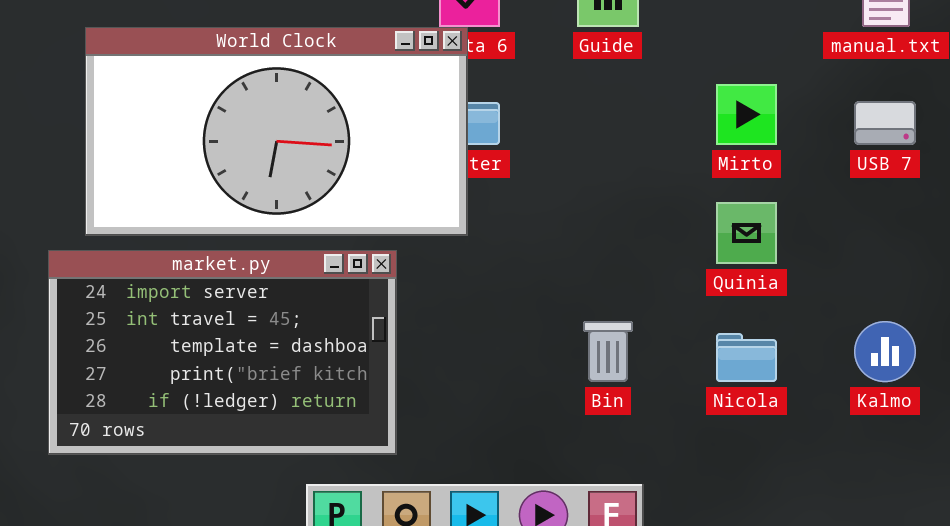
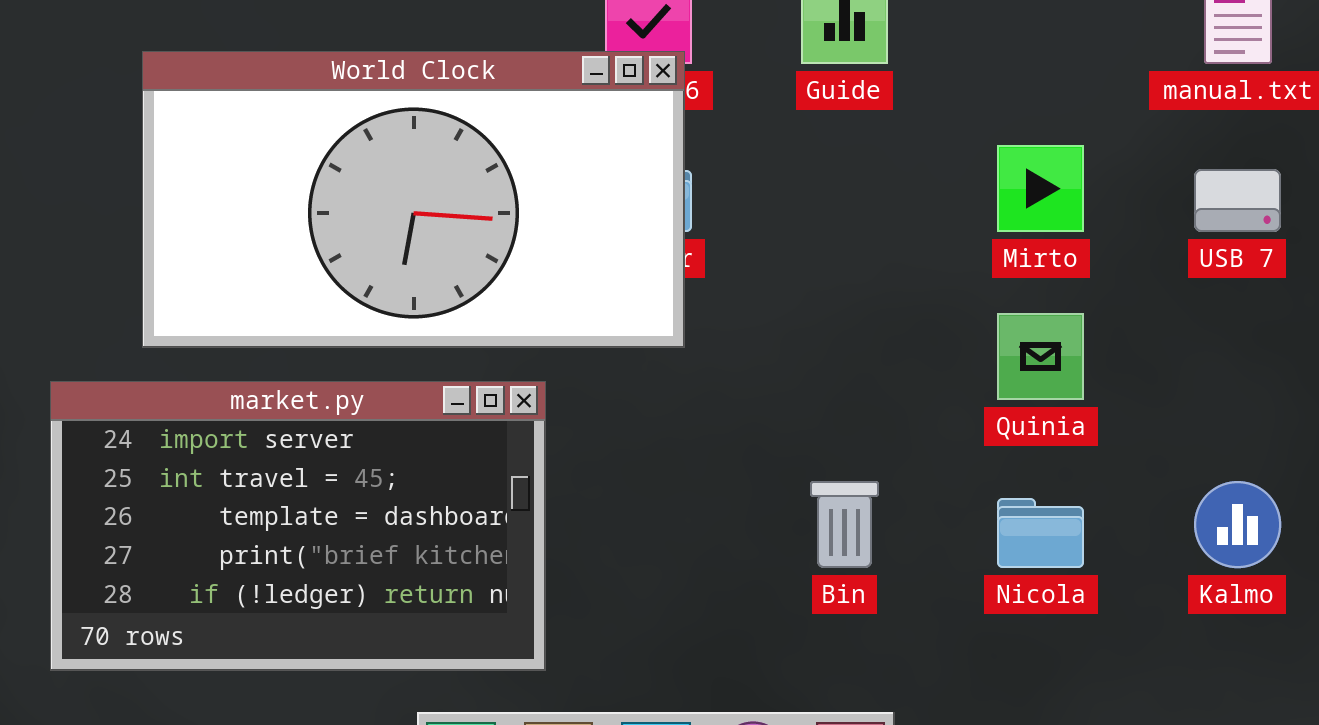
World Clock: [85,27,468,236] -> [142,51,685,348], moved

